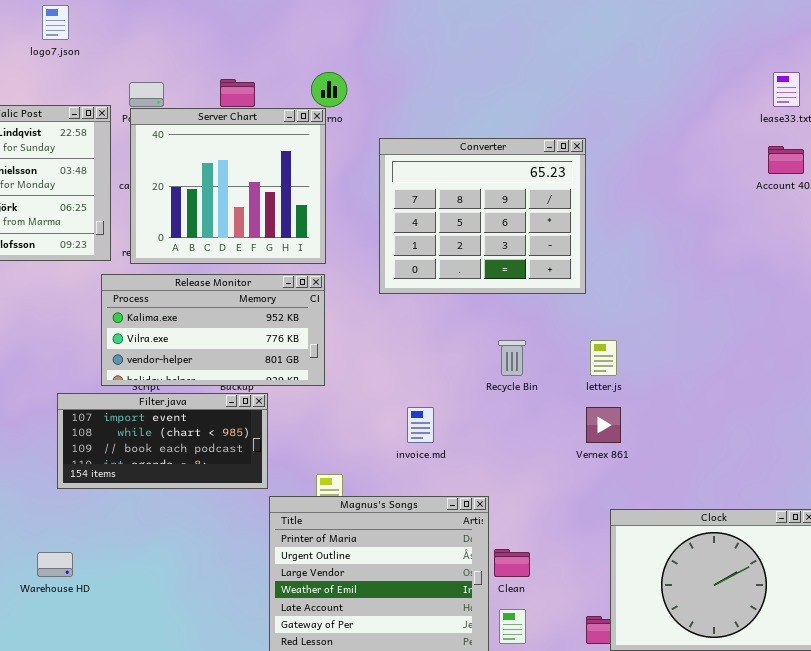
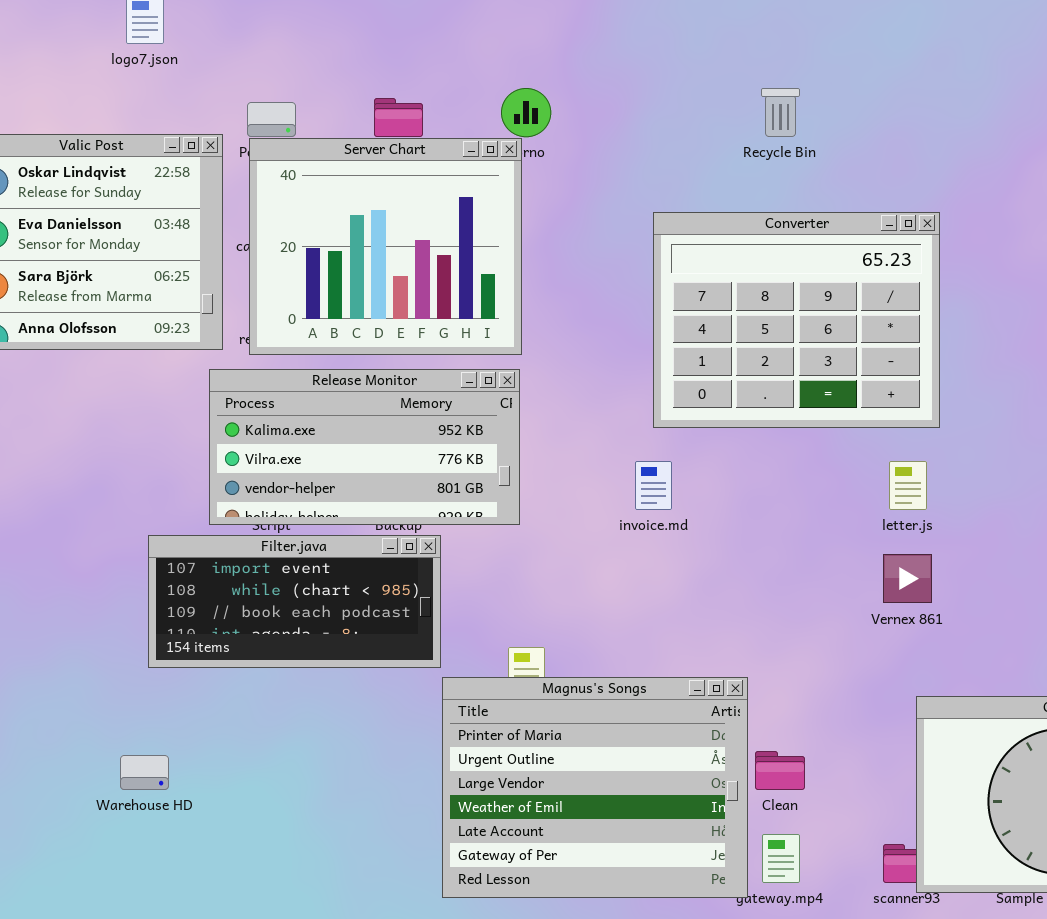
Converter: [379,138,586,294] -> [653,212,940,428], moved
Recycle Bin: [498,340,526,376] -> [761,88,800,137], moved
invoice.md: [407,407,434,443] -> [635,461,672,510], moved

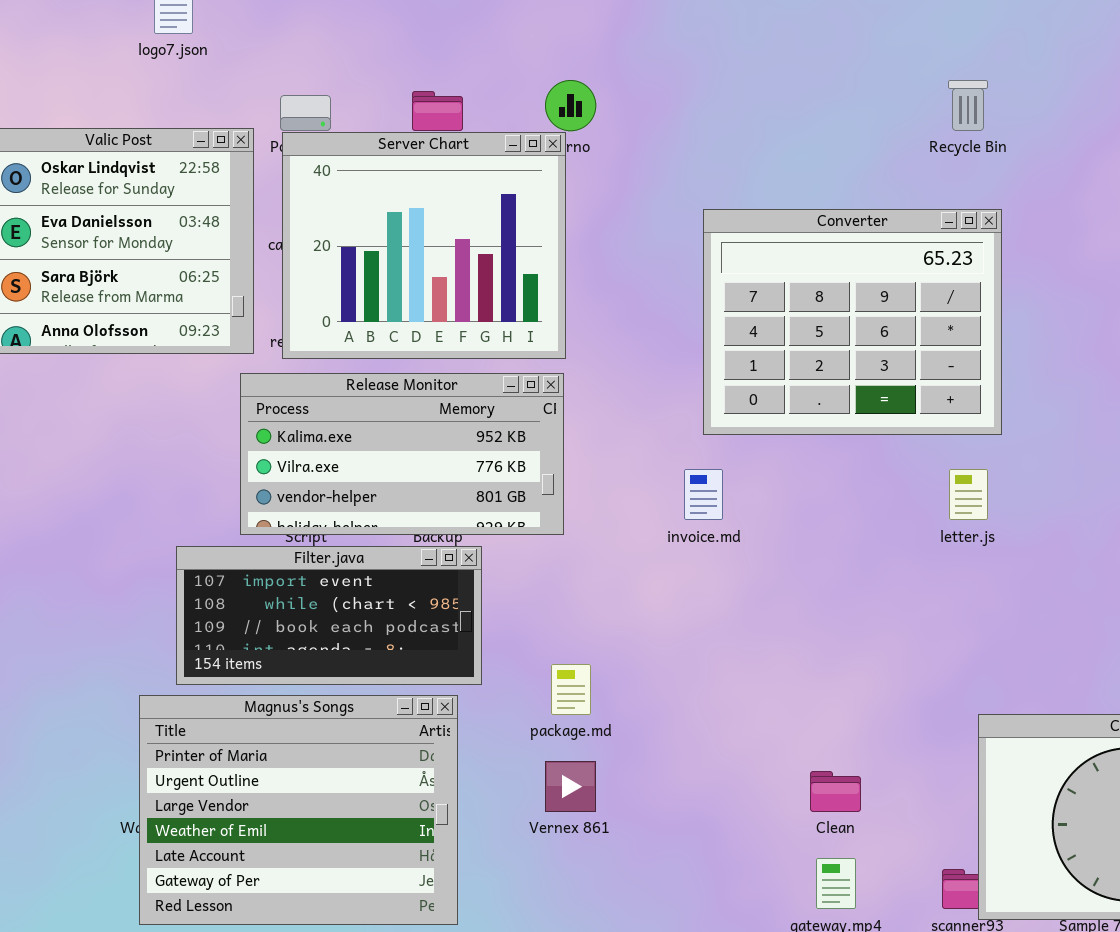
Recycle Bin: [761,88,800,137] -> [948,80,988,131], moved
Vernex 861: [883,554,932,603] -> [545,761,596,812], moved
Magnus's Songs: [442,677,748,898] -> [139,695,458,925], moved

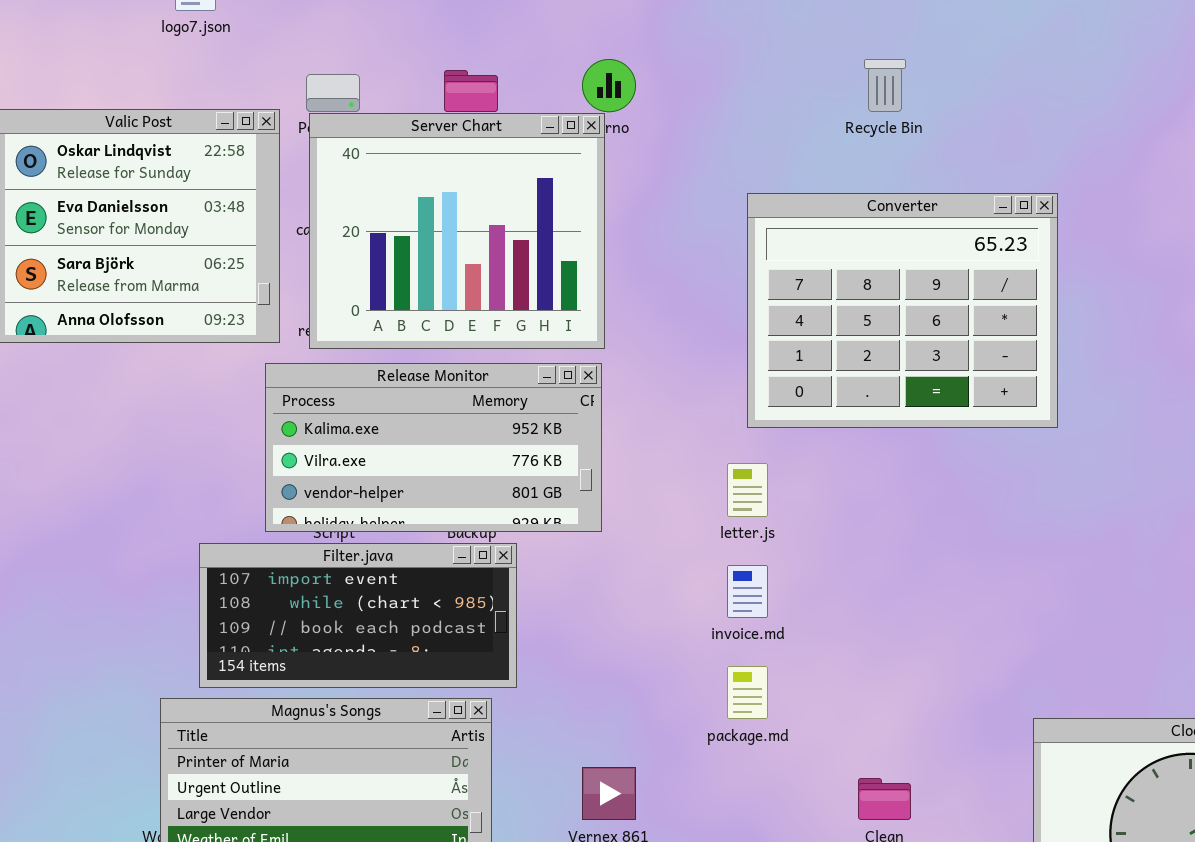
Recycle Bin: [948,80,988,131] -> [864,59,906,112], moved
invoice.md: [684,469,723,520] -> [727,565,768,618], moved
letter.js: [949,469,988,520] -> [727,463,768,517], moved
package.md: [551,664,591,715] -> [727,666,768,719], moved

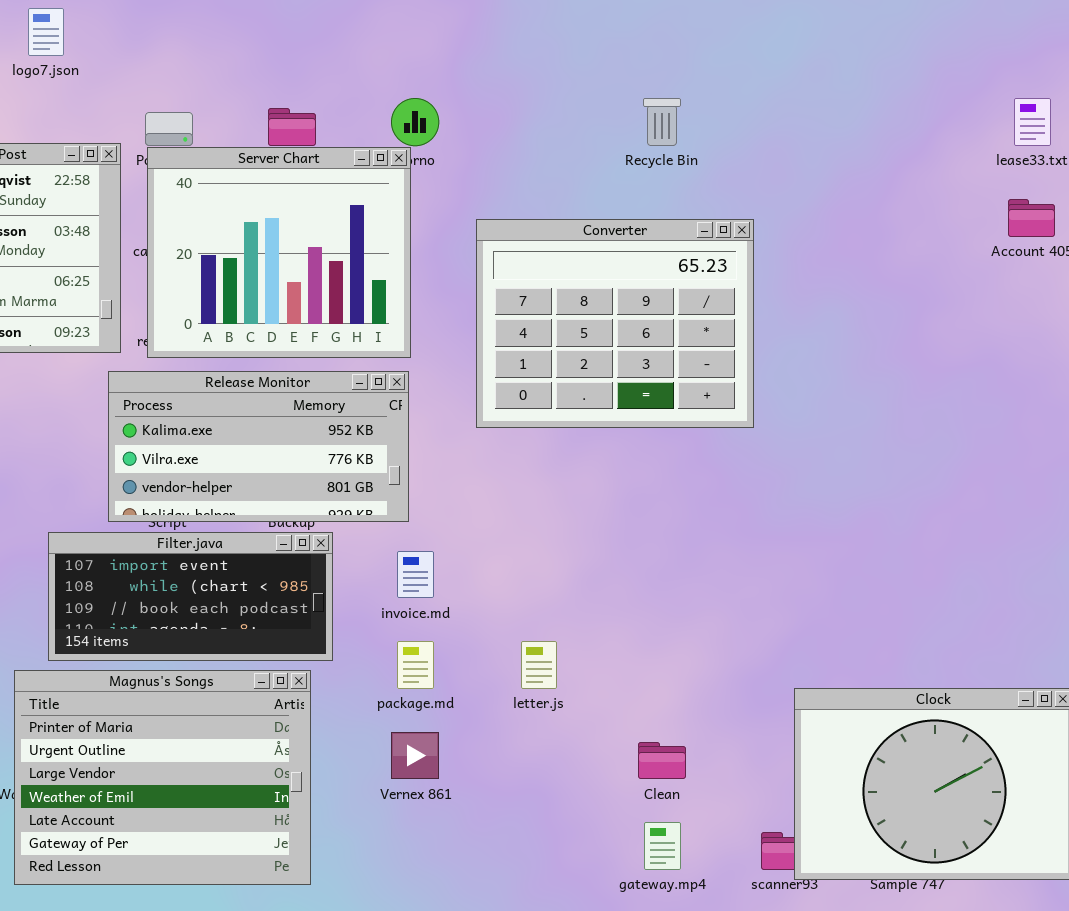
Converter: [747,193,1058,428] -> [476,219,754,428], moved
letter.js: [727,463,768,517] -> [521,641,557,689], moved
invoice.md: [727,565,768,618] -> [397,551,434,598], moved
package.md: [727,666,768,719] -> [397,641,434,689], moved

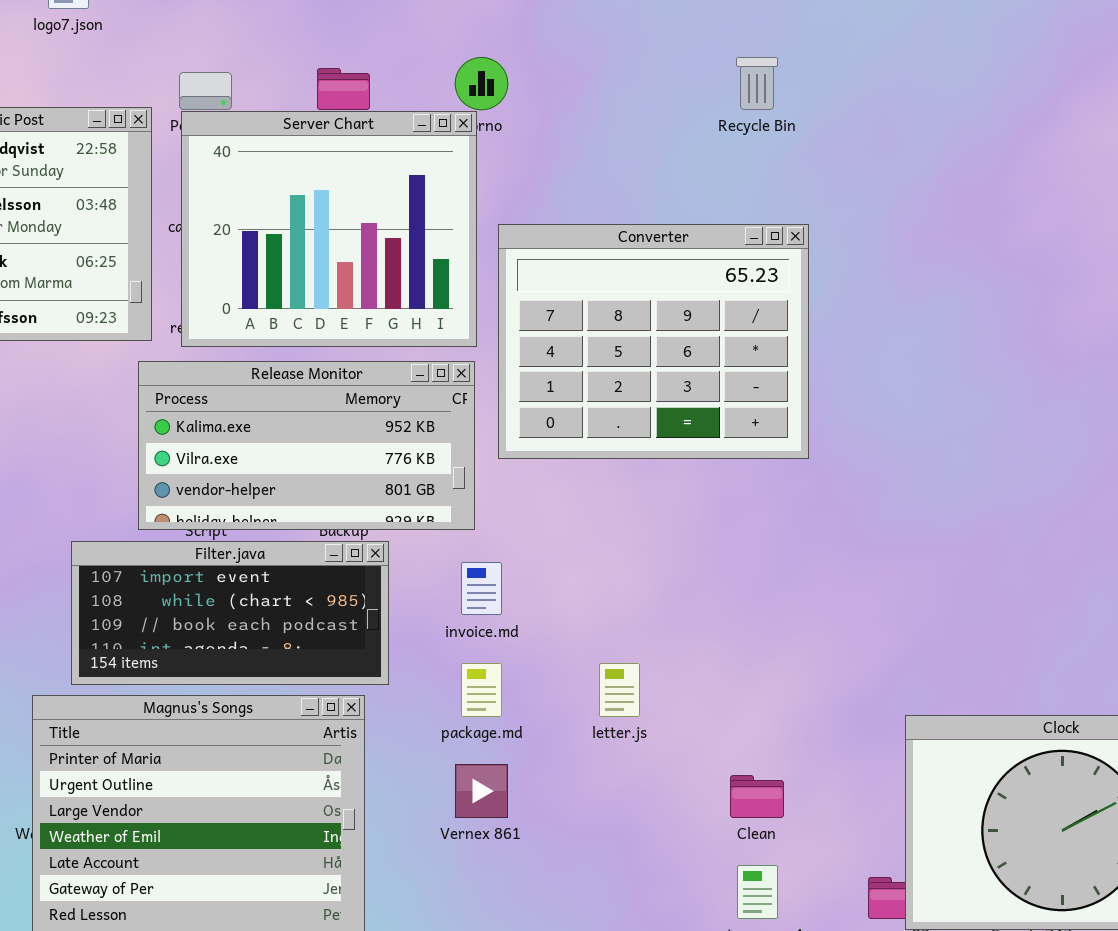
Converter: [476,219,754,428] -> [498,224,809,459], moved

